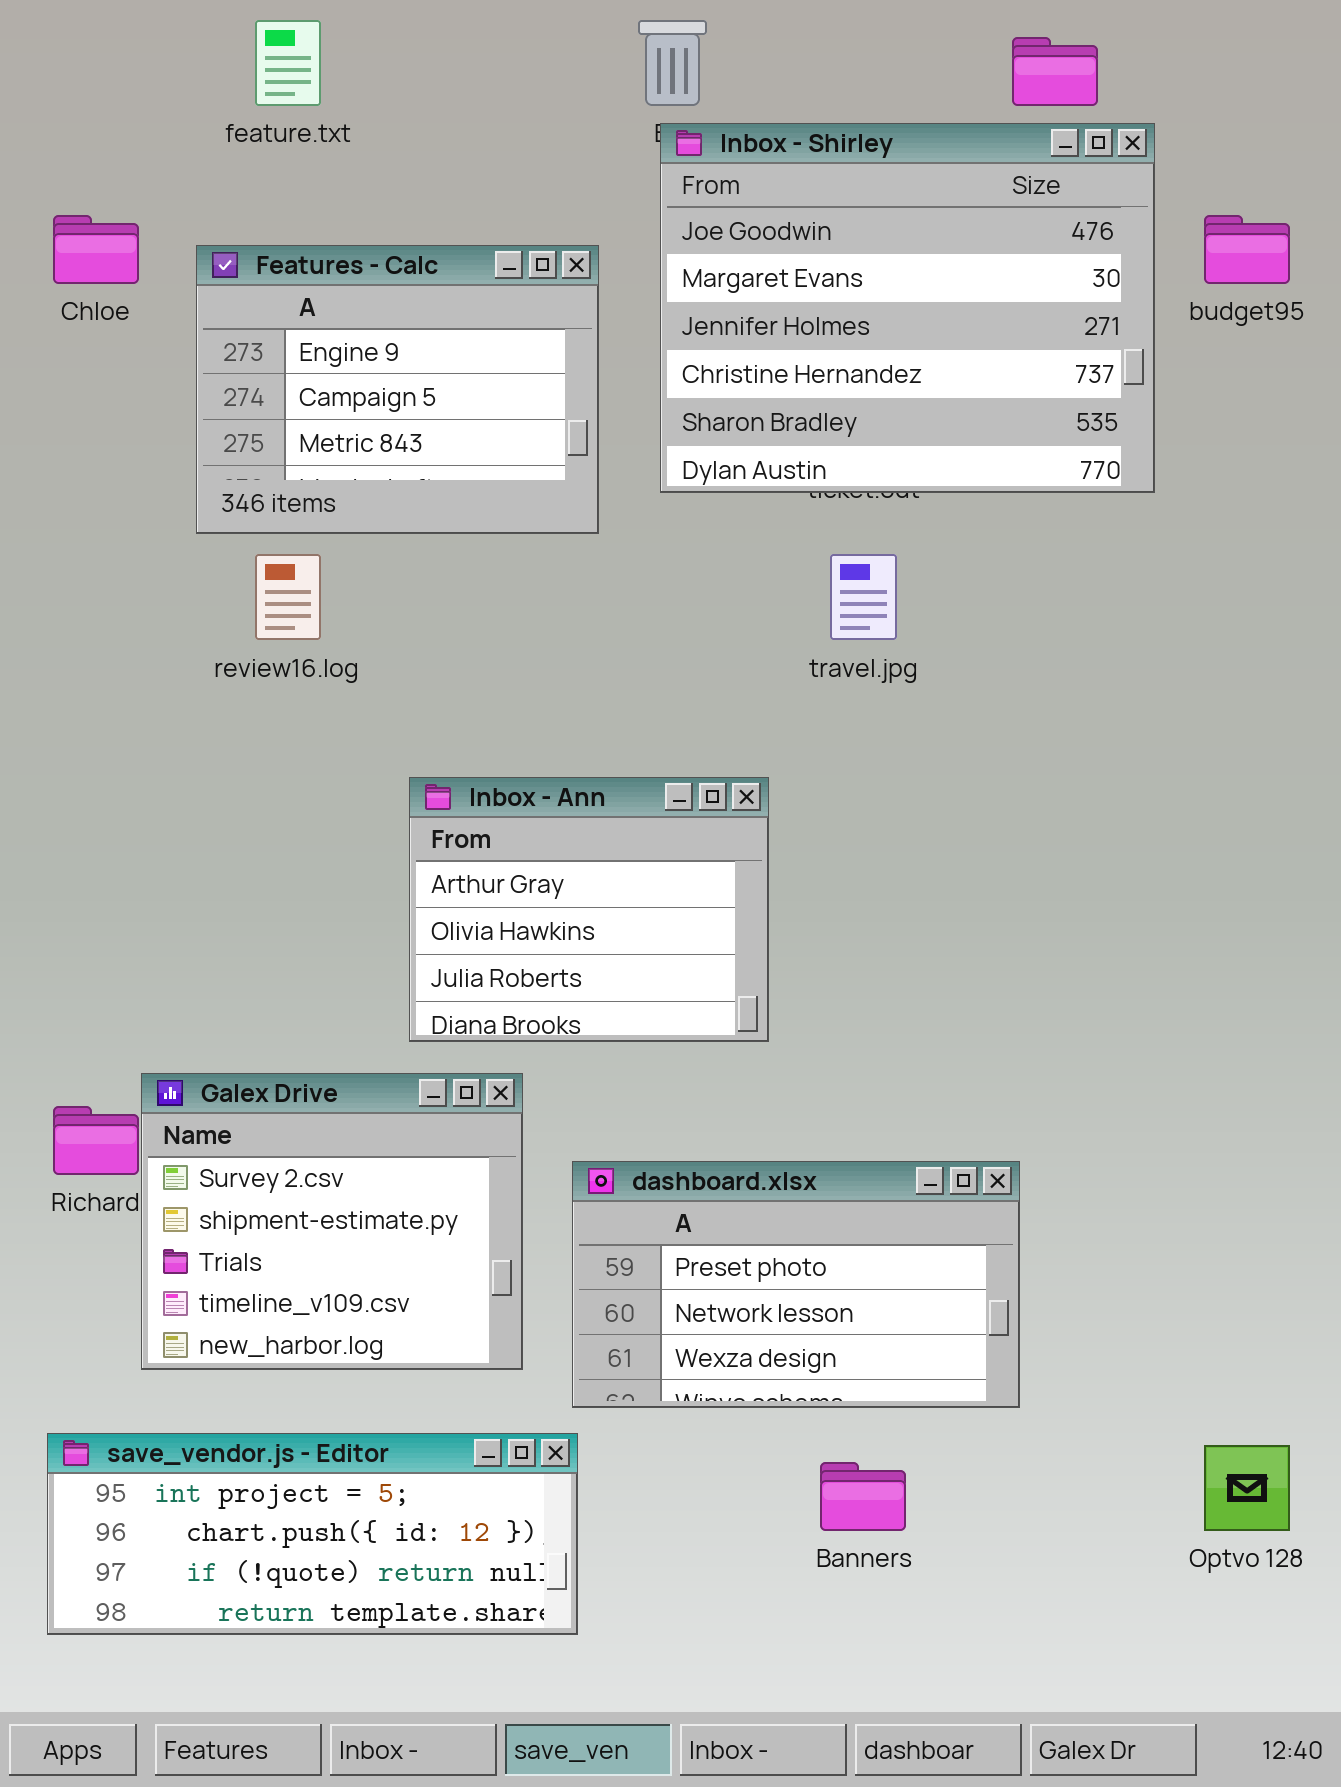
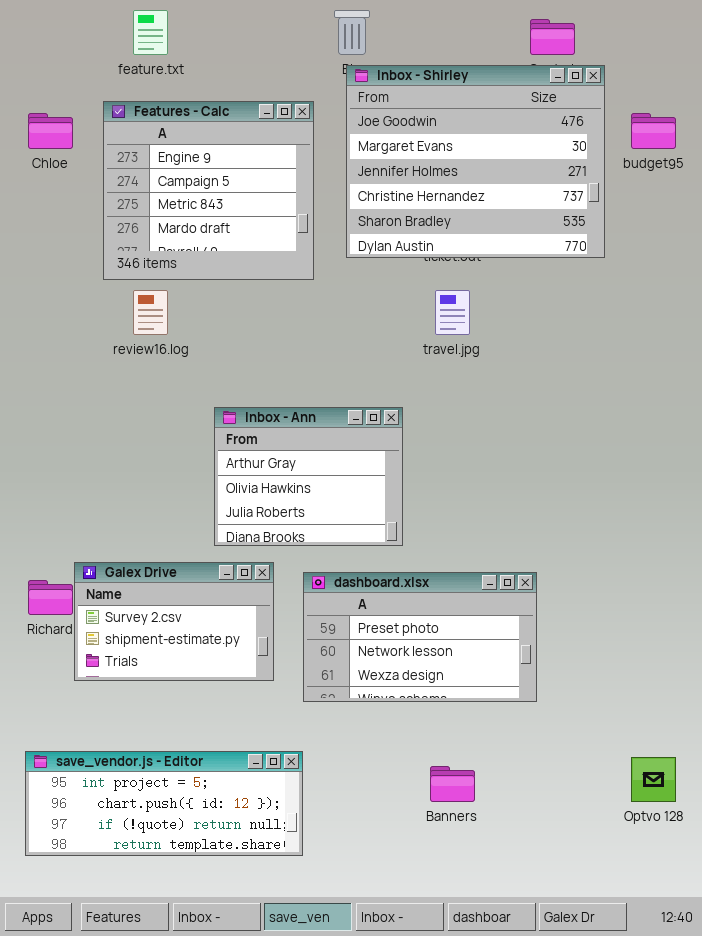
Features - Calc: [196,245,599,534] -> [103,101,314,280], resized
Galex Drive: [141,1073,523,1370] -> [74,562,274,681], resized
dashboard.xlsx: [572,1161,1020,1408] -> [303,572,537,702], moved

